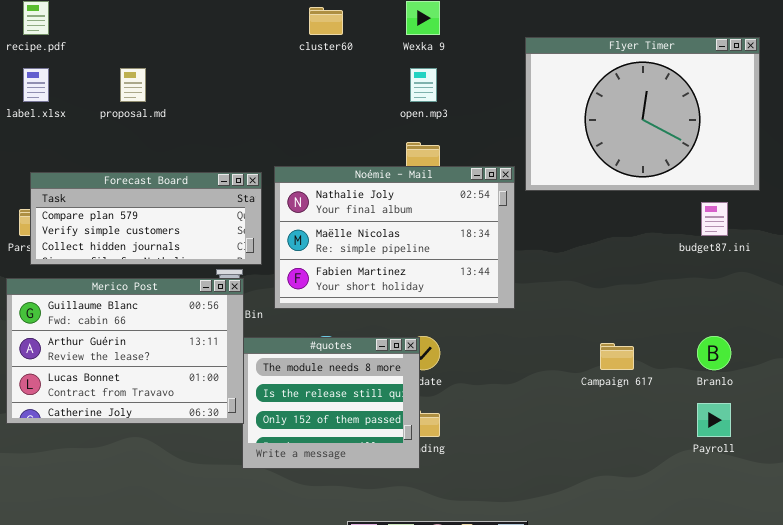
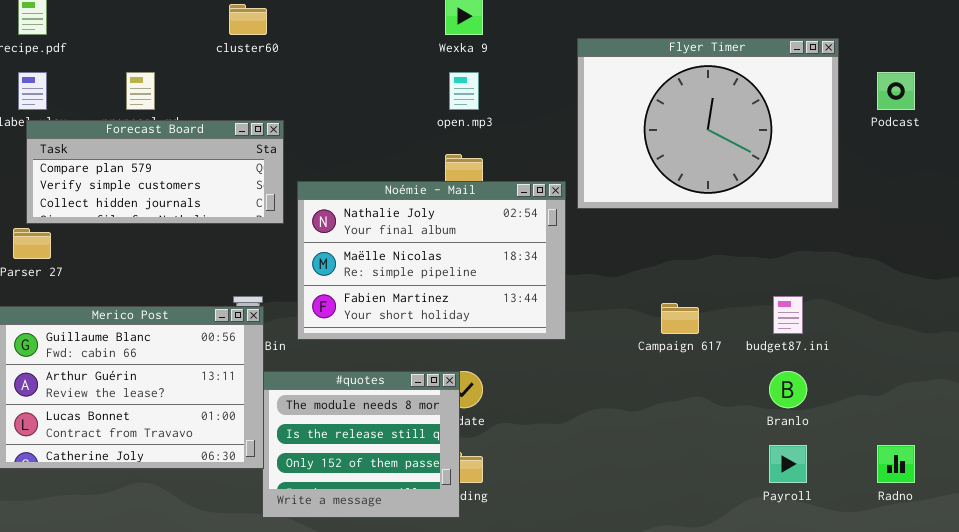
cluster60: [309,7,343,35] -> [229,4,267,35], moved
Forecast Board: [30,172,262,265] -> [26,120,284,224], moved
budget87.ini: [701,202,728,236] -> [773,296,803,334], moved
Campaign 617: [600,343,634,370] -> [661,303,699,334], moved

